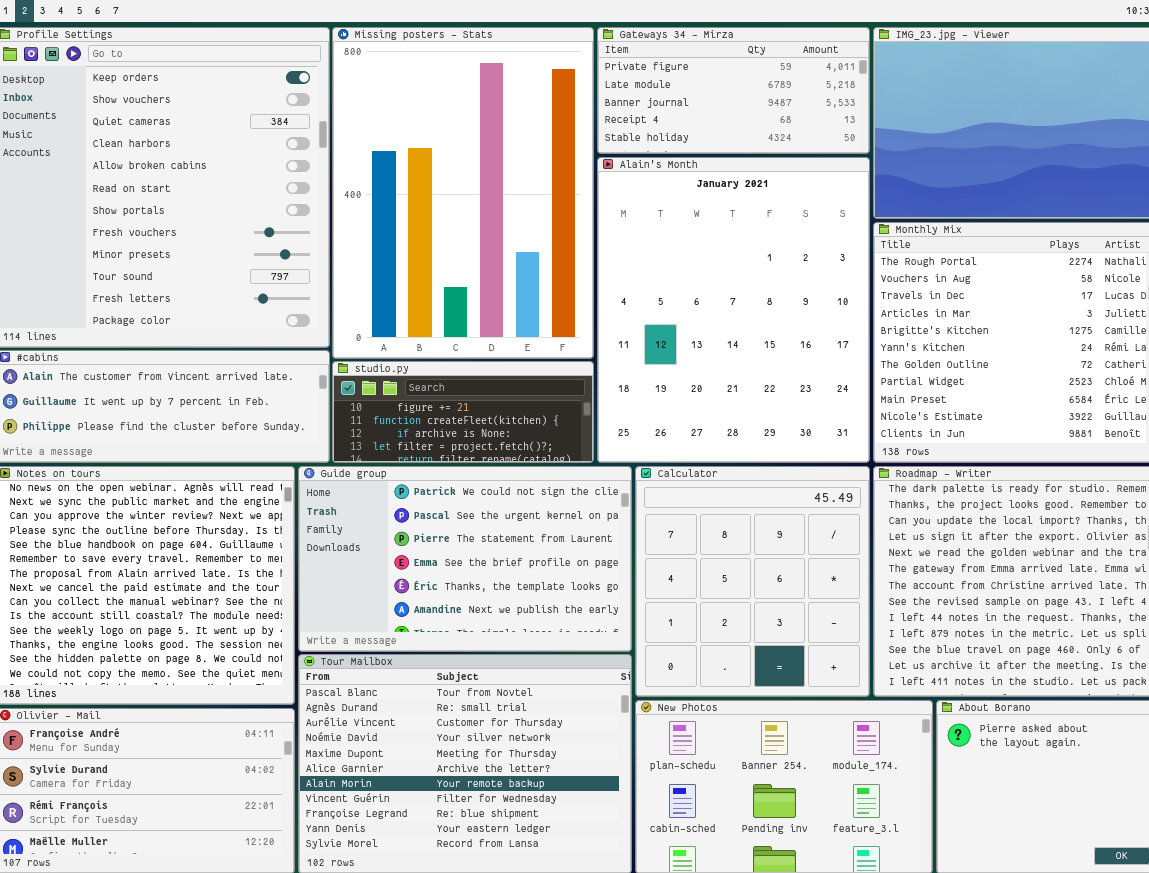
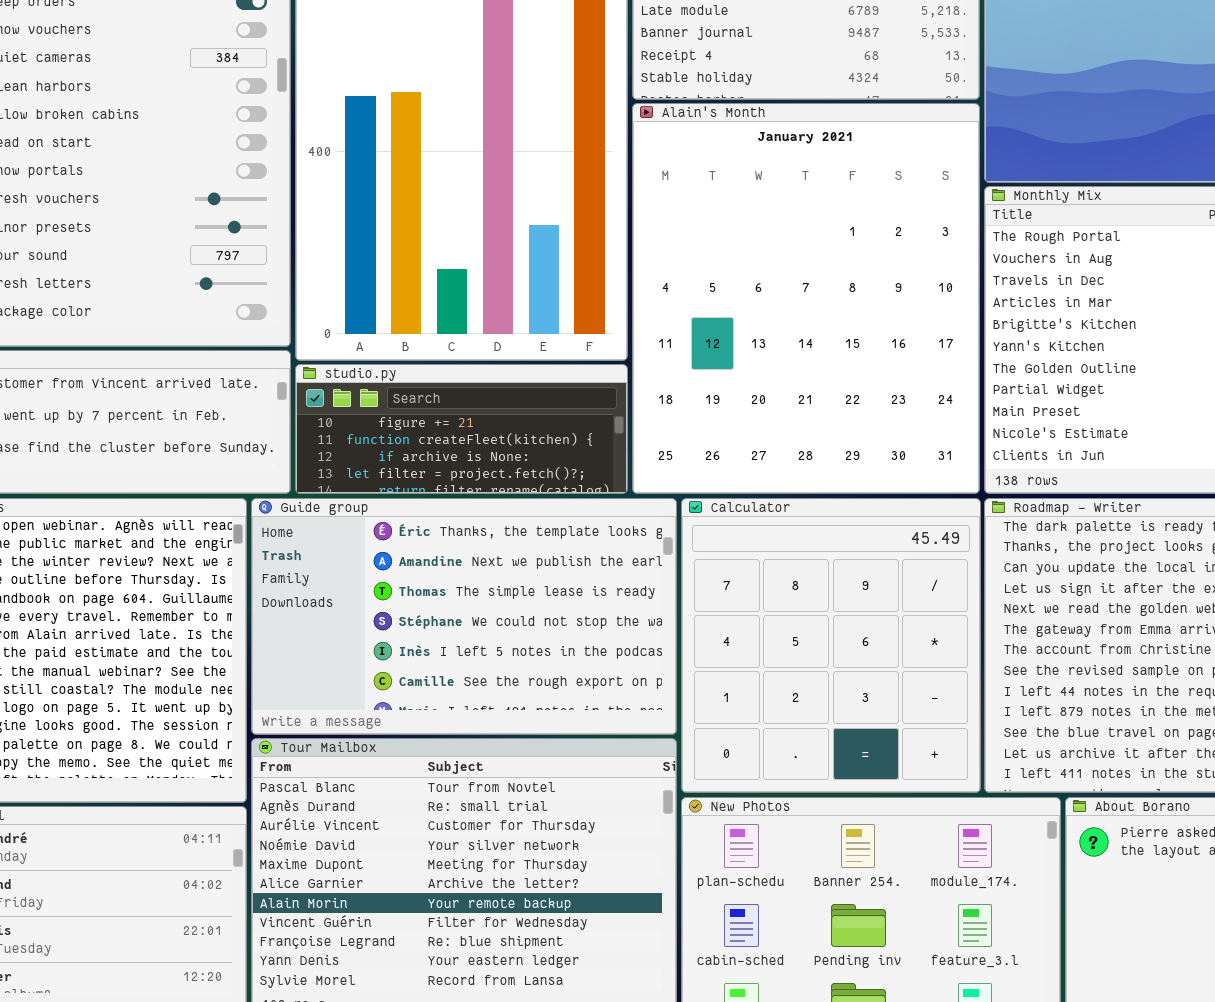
Guide group: [298,466,632,652] -> [251,498,677,735], scrolled down 4 rows

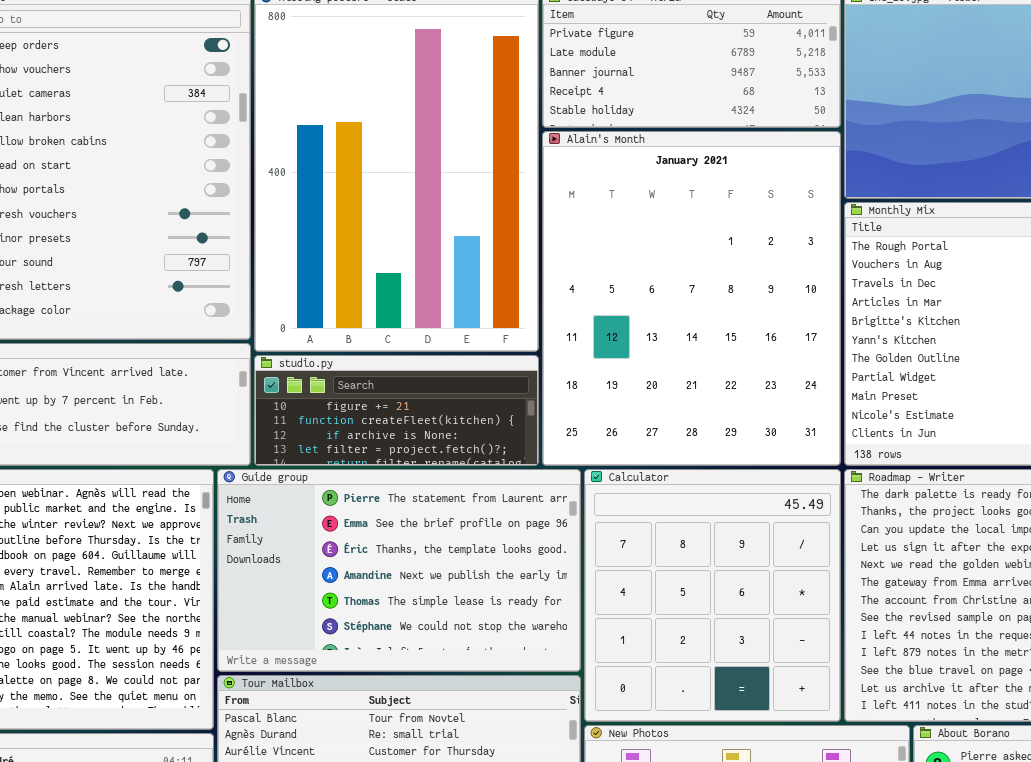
Guide group: [251,498,677,735] -> [217,469,581,672], scrolled up 2 rows

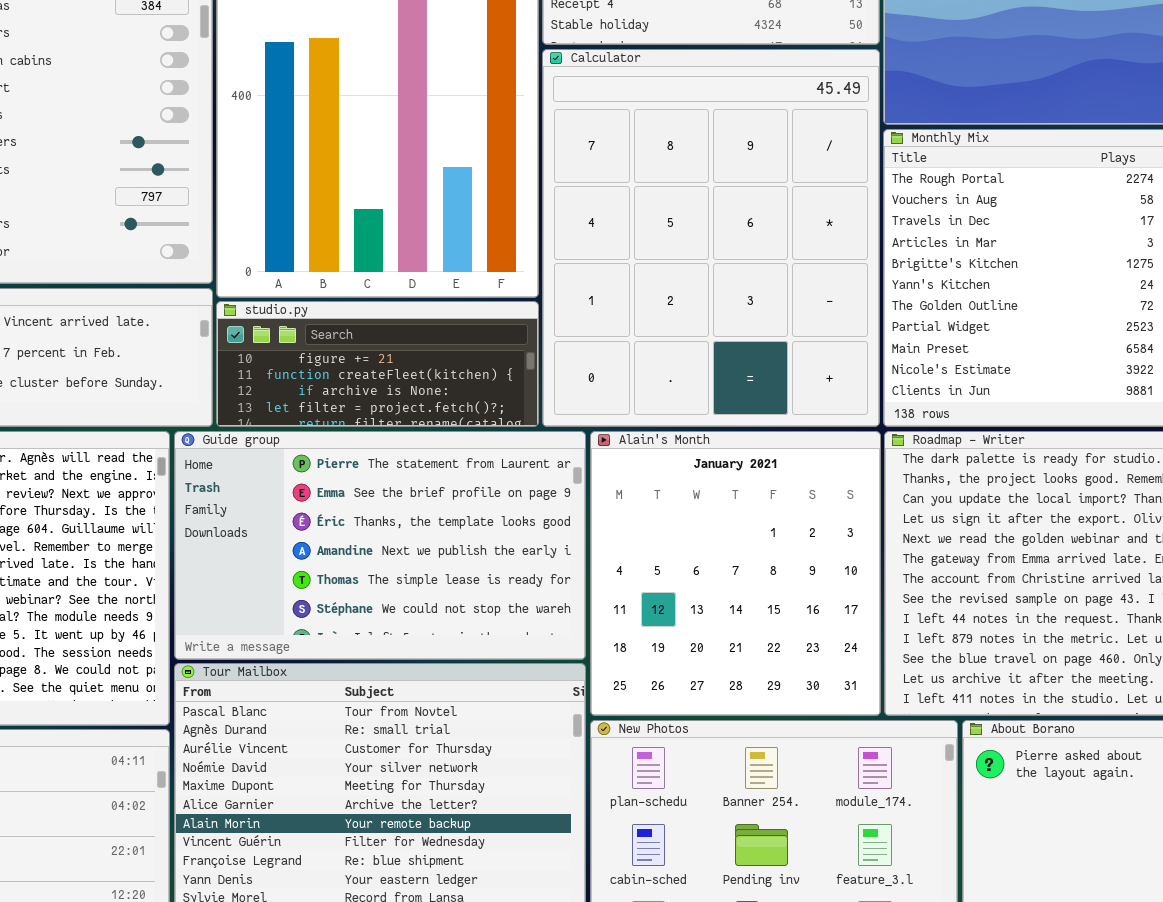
Alain's Month: [542,131,841,466] -> [590,431,881,716], moved, resized
Calculator: [584,469,841,722] -> [542,49,880,427], moved, resized

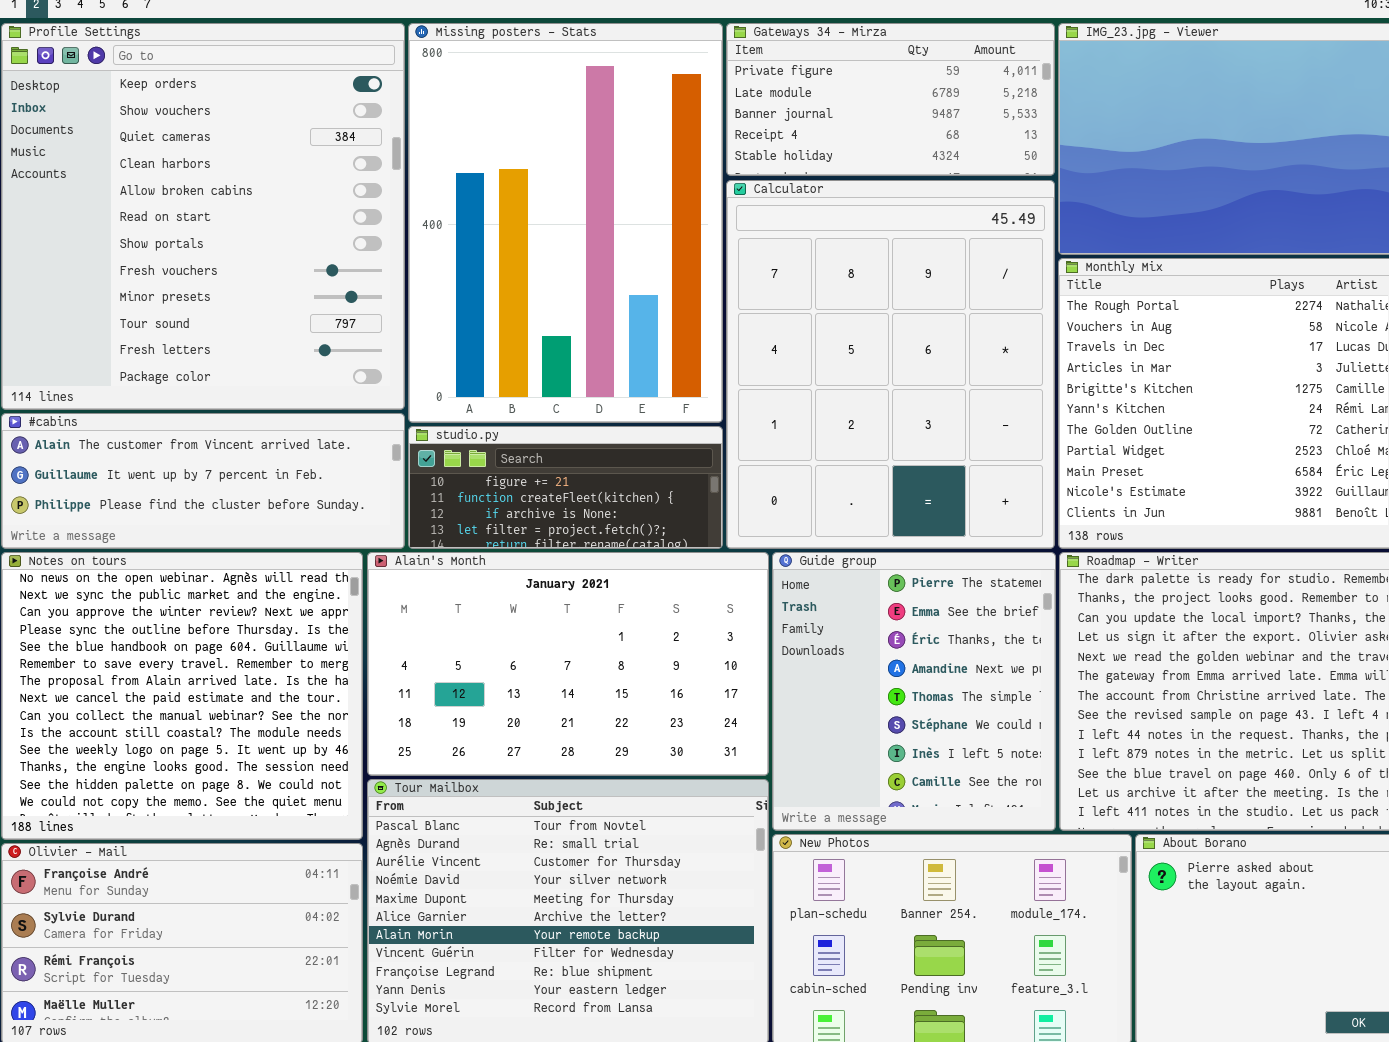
Guide group: [174,431,586,660] -> [772,552,1056,831], moved, resized
Alain's Month: [590,431,881,716] -> [367,552,769,776], moved, resized

